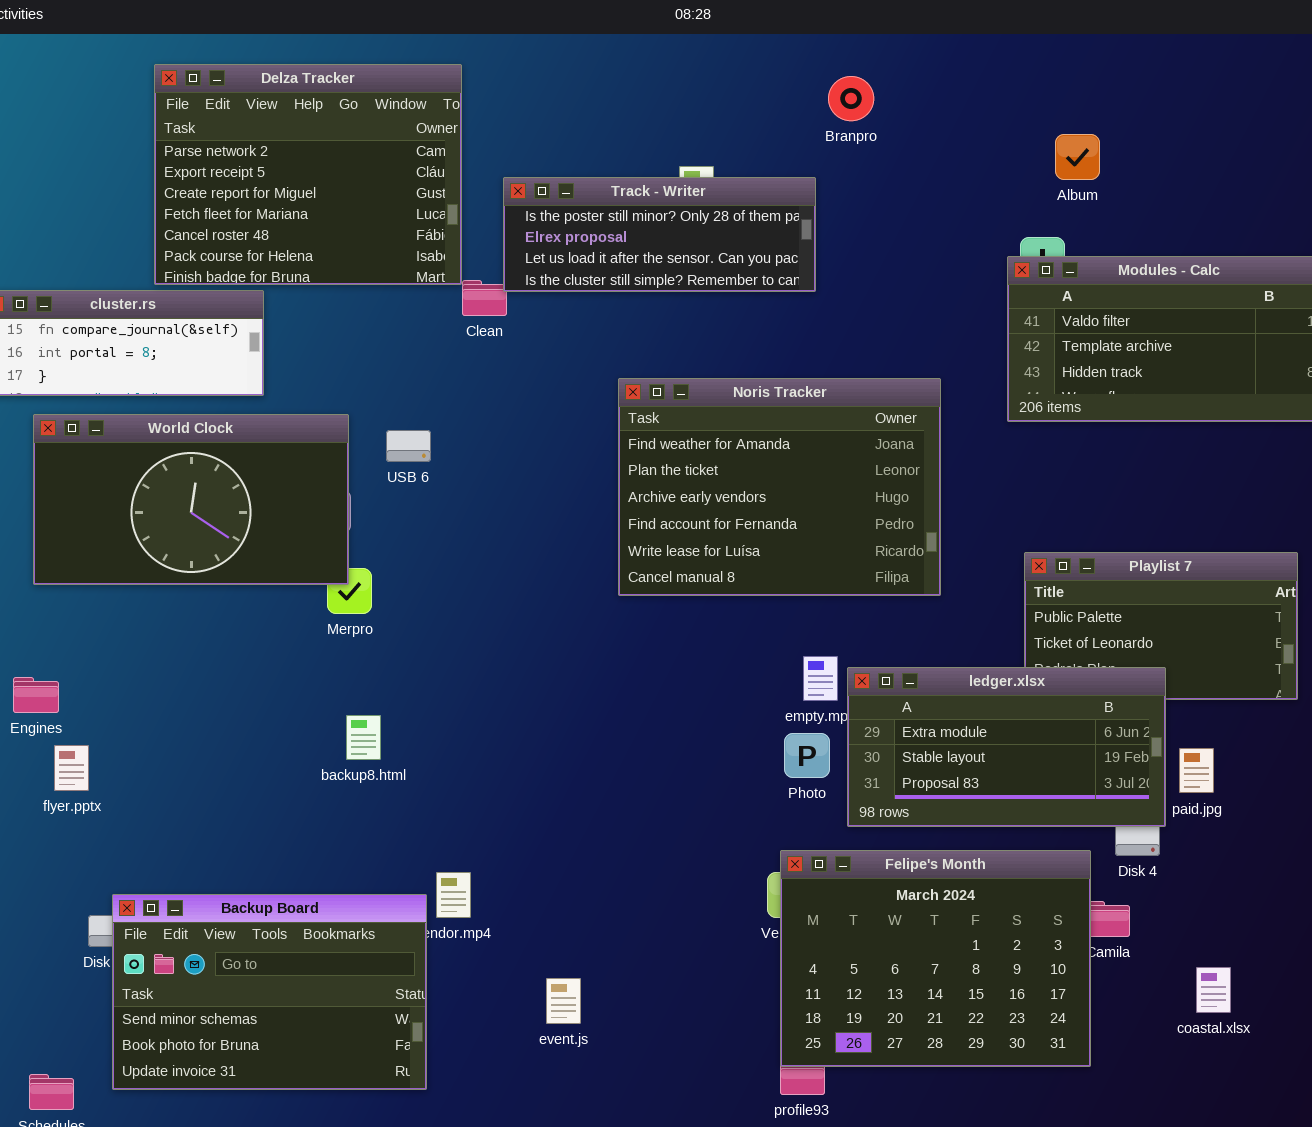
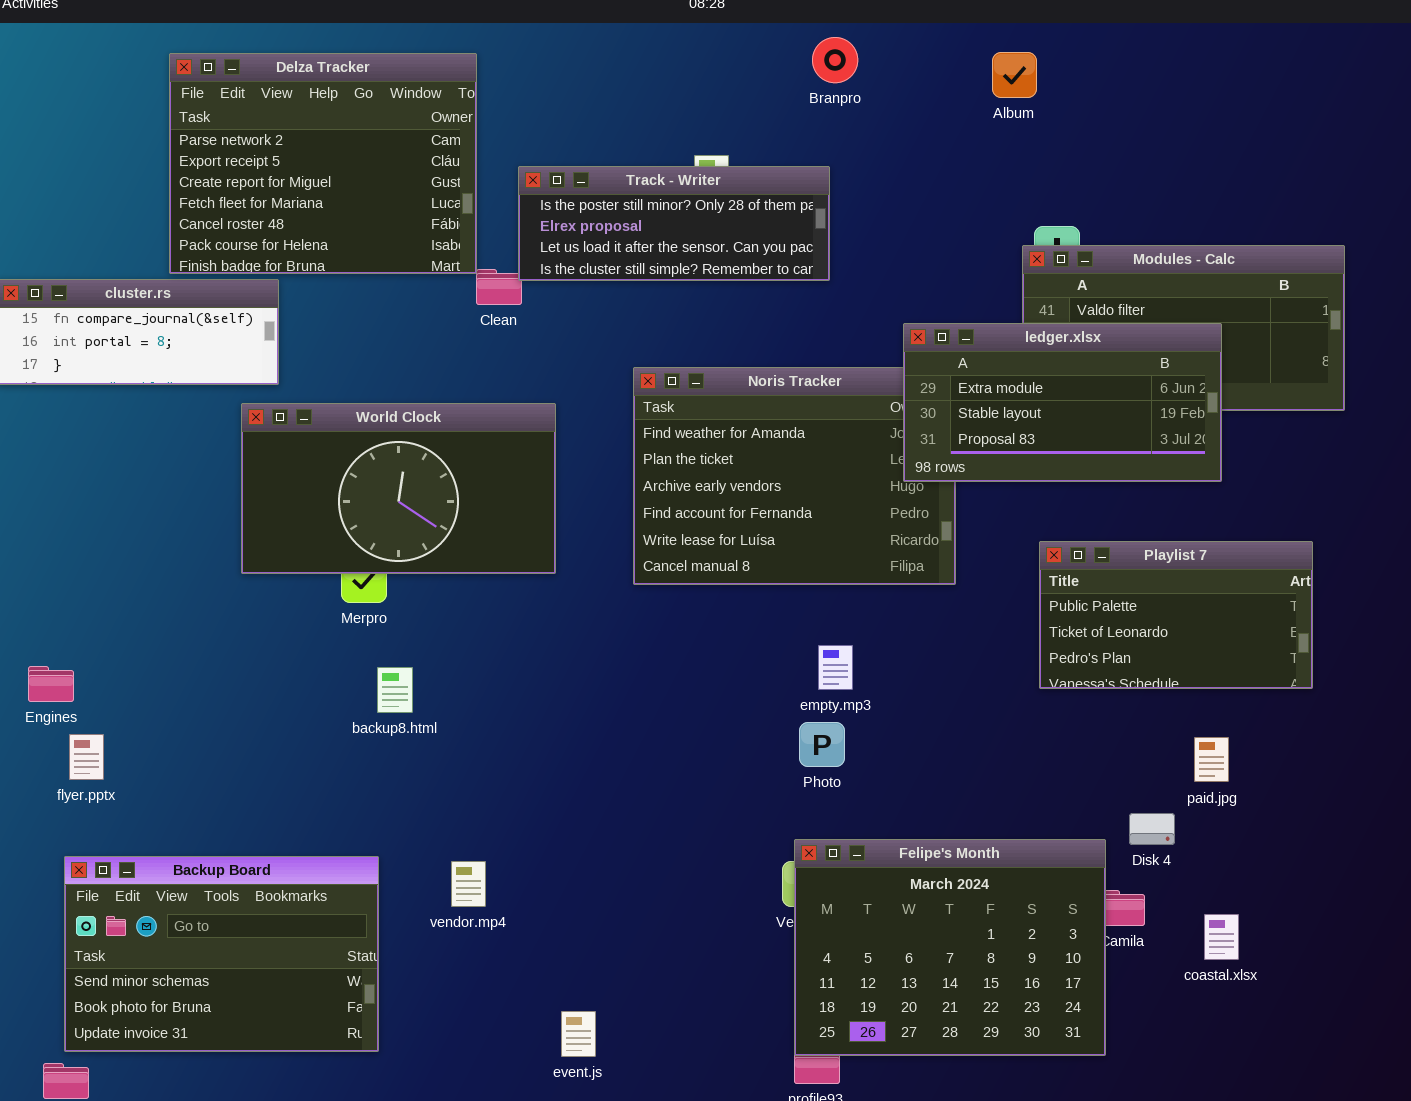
Branpro: [828,76,874,121] -> [812,37,858,83], moved
Album: [1055,134,1100,180] -> [992,52,1037,98], moved
World Clock: [33,414,349,585] -> [241,403,556,574], moved
ledger.xlsx: [847,667,1166,827] -> [903,323,1222,482], moved
backup8.html: [346,715,381,760] -> [377,667,413,713], moved
Backup Board: [112,894,427,1090] -> [64,856,379,1052], moved
coastal.xlsx: [1196,967,1231,1013] -> [1204,914,1239,960], moved
event.js: [546,978,581,1024] -> [561,1011,596,1057], moved

